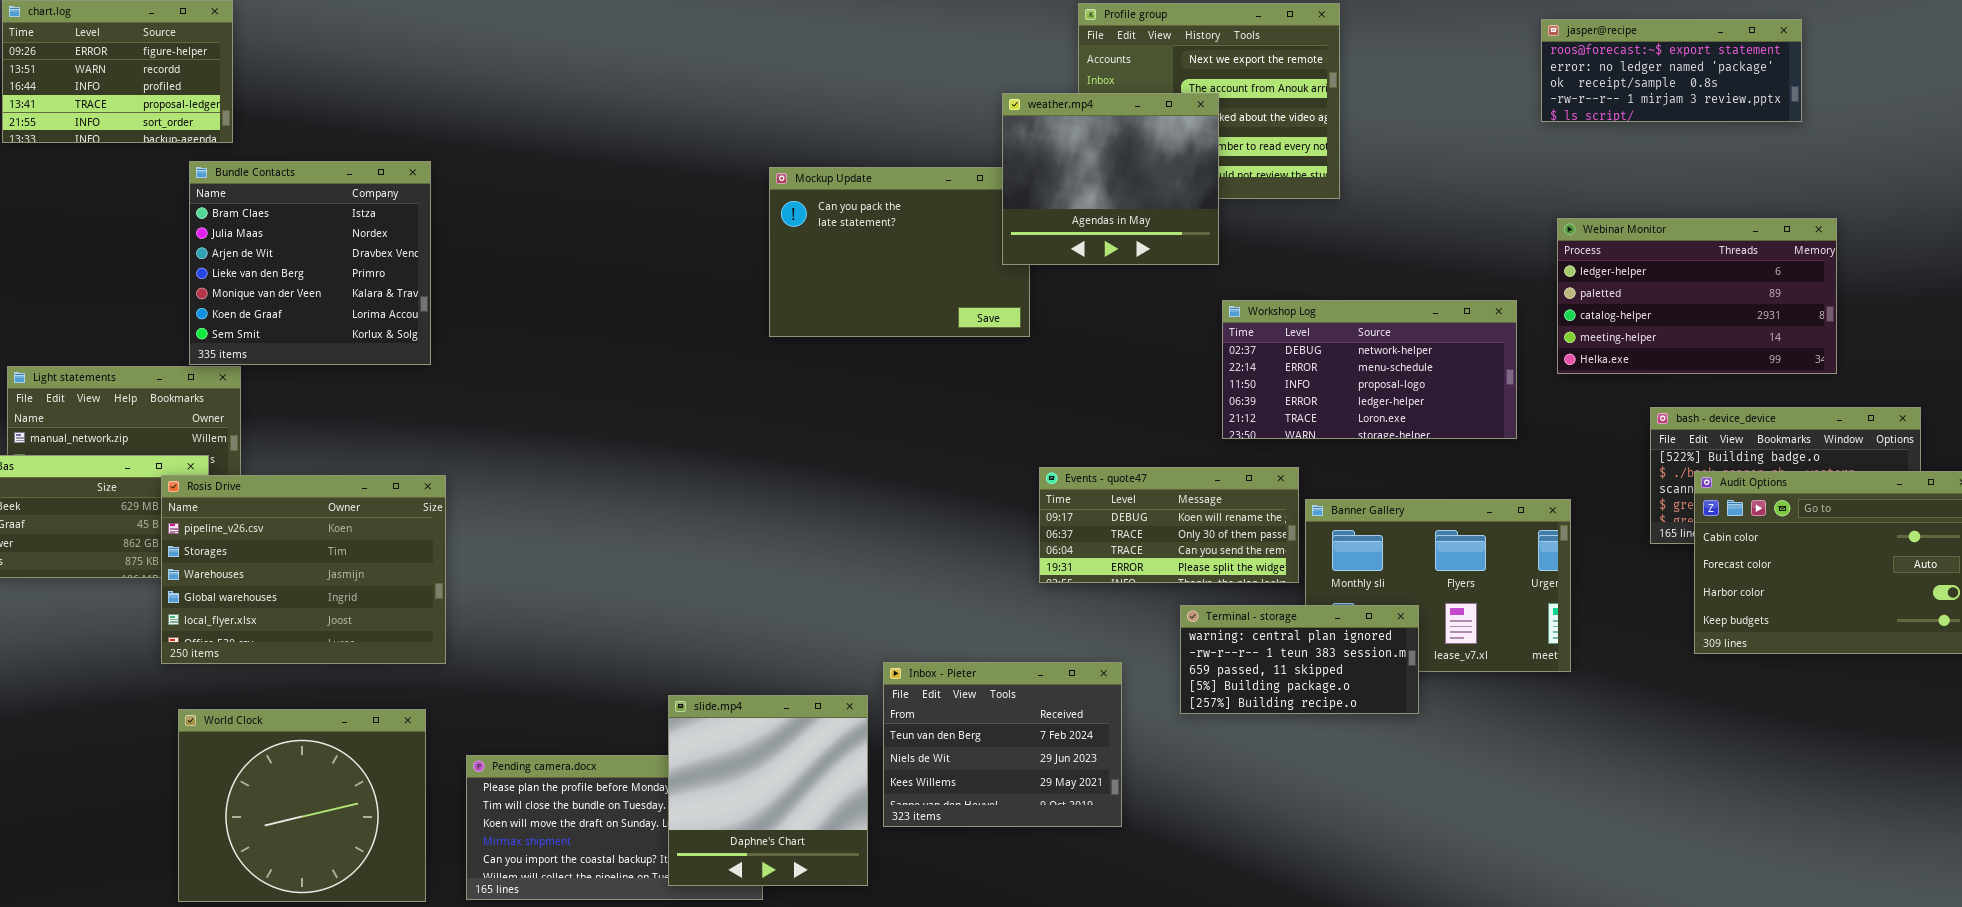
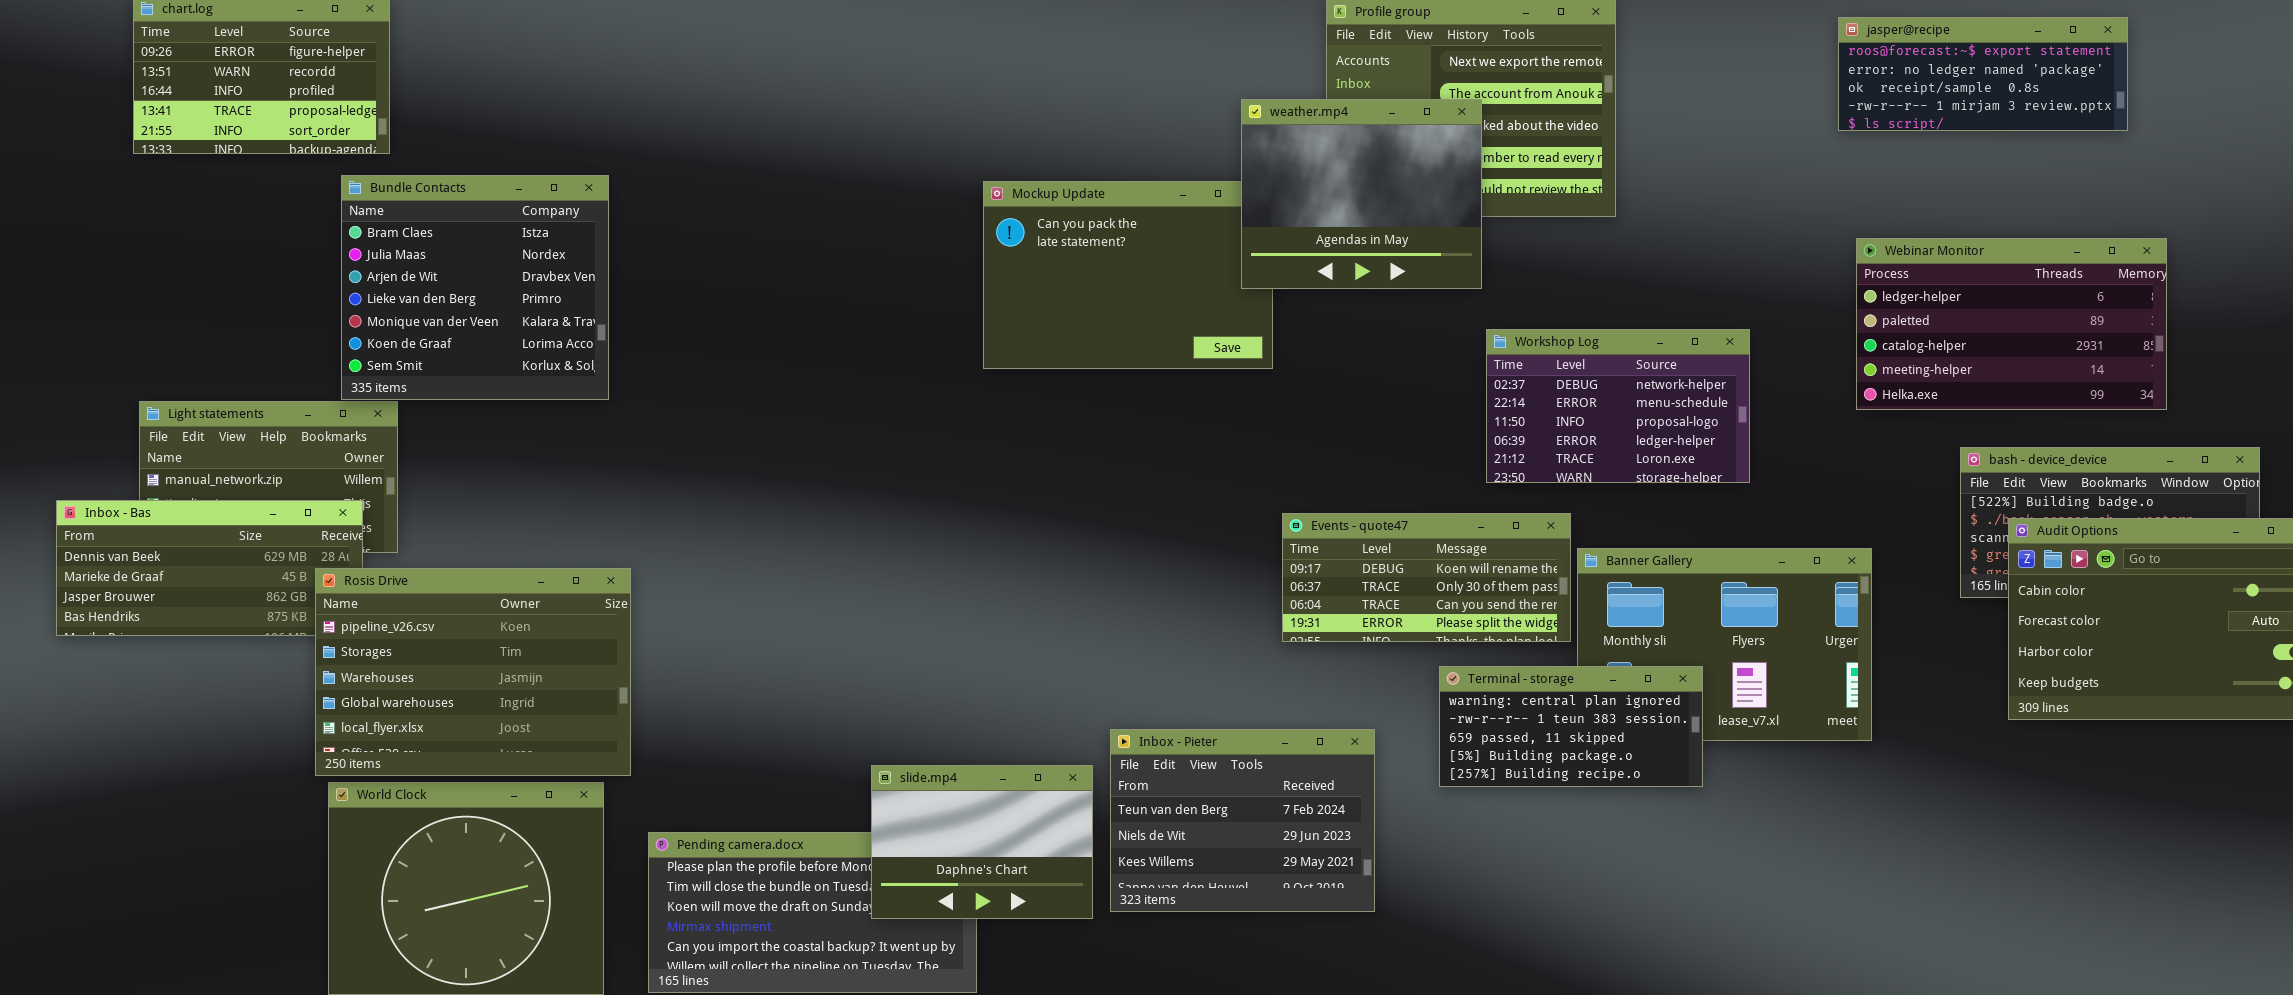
Workshop Log: [1222,300,1517,439] -> [1486,329,1750,483], resized
Rosis Drive: [161,475,446,664] -> [315,568,631,776], moved
slide.mp4: [668,695,868,886] -> [871,765,1093,919], resized

